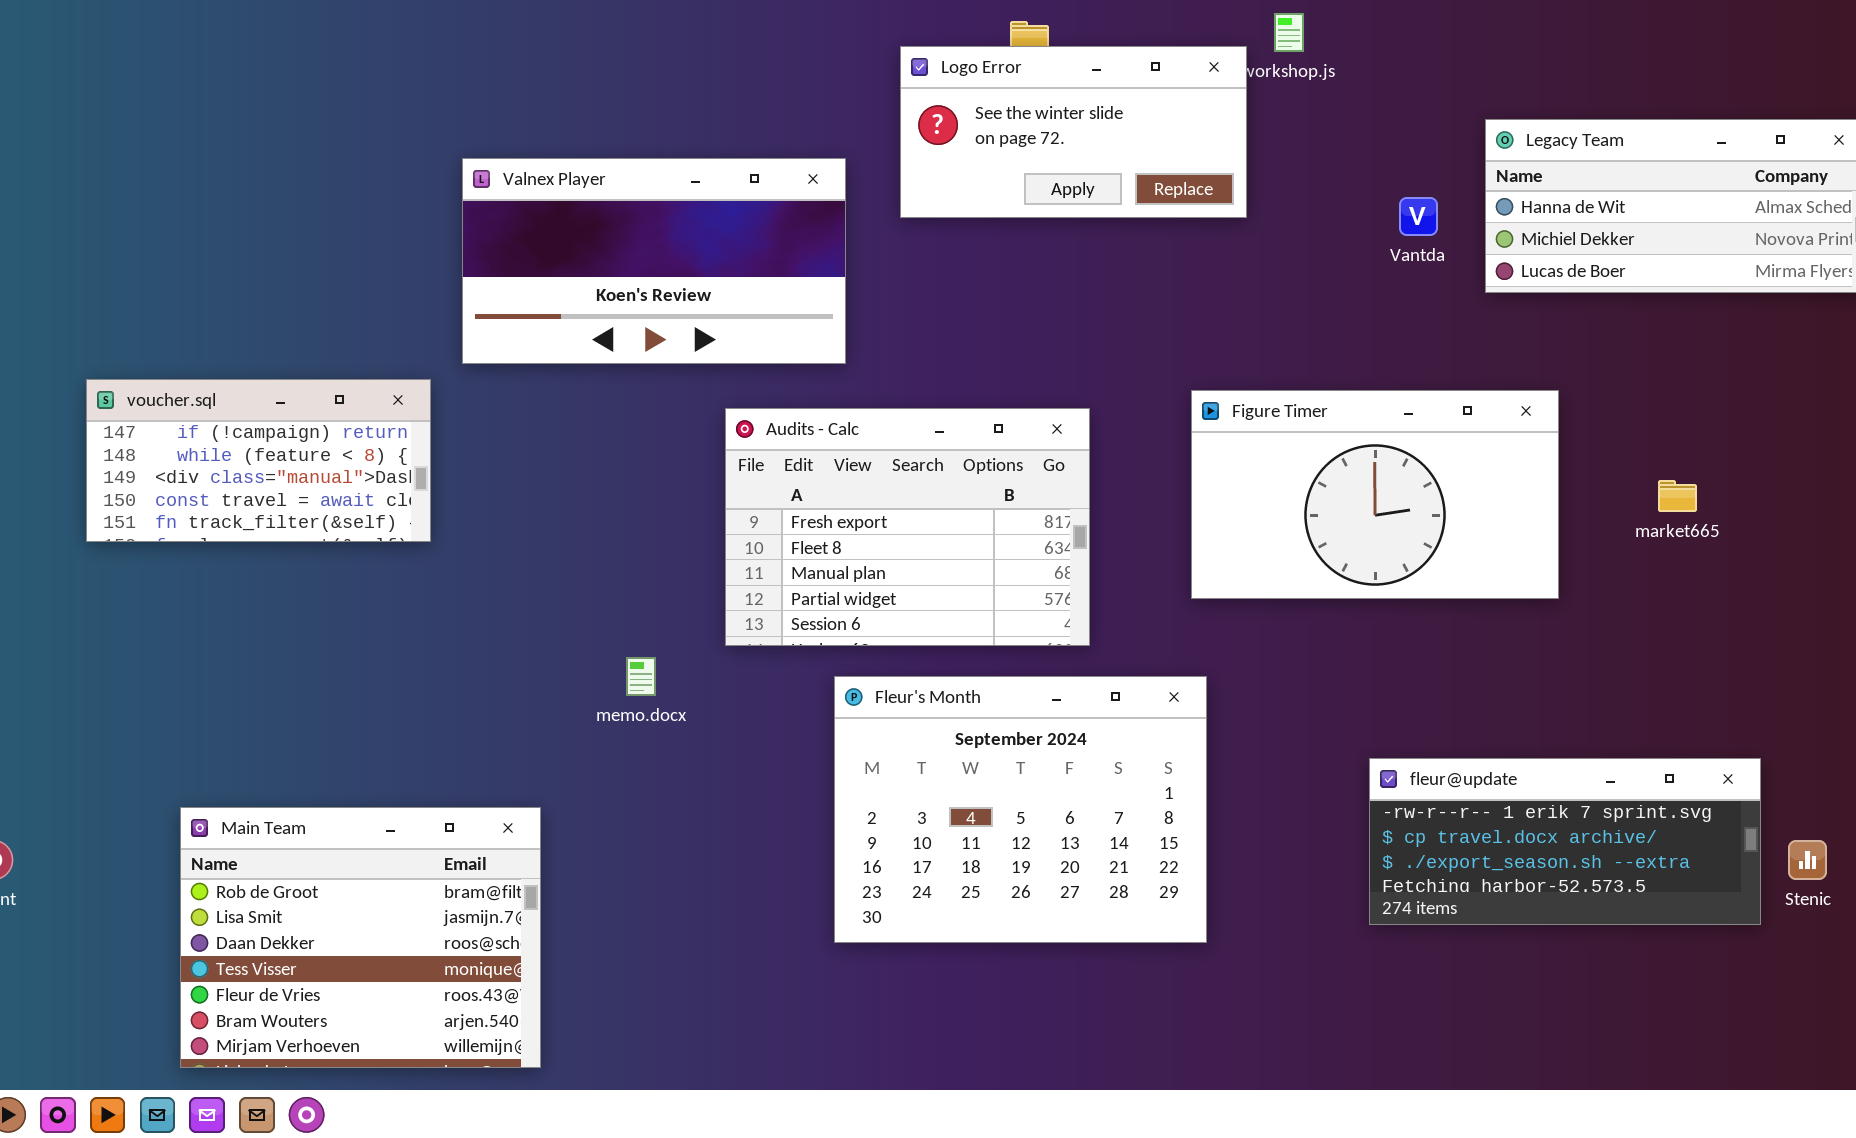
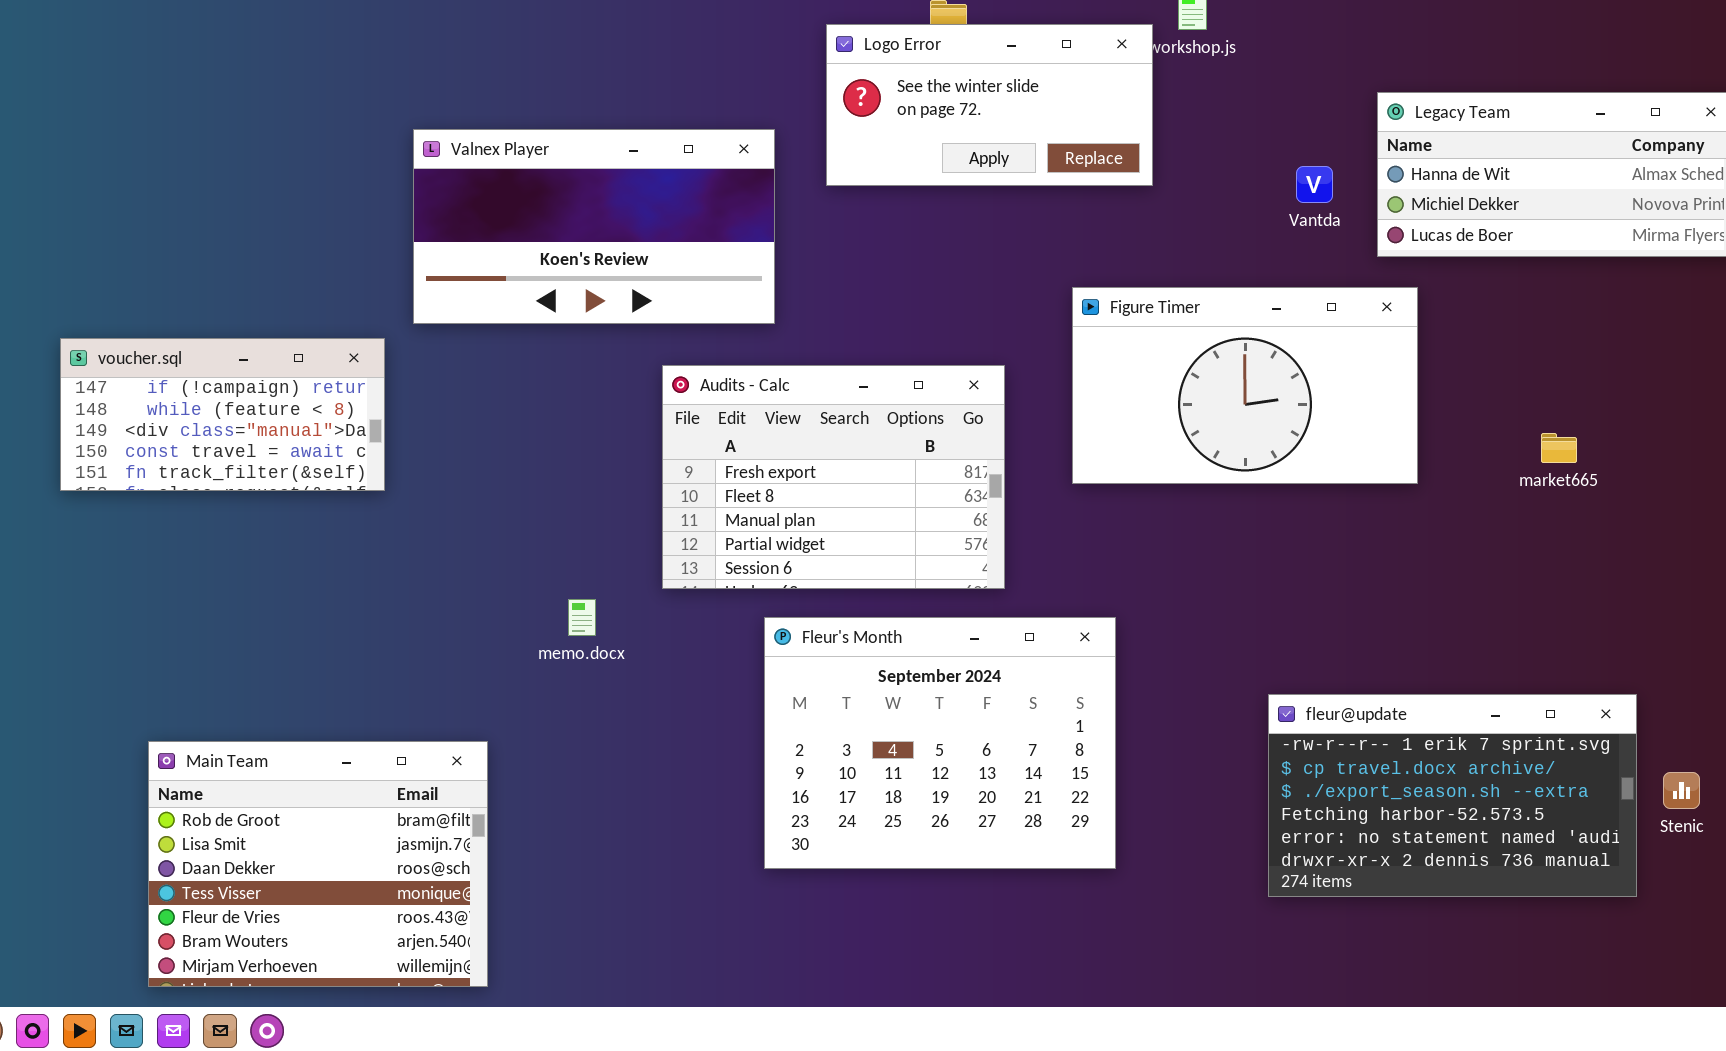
Figure Timer: [1191,390,1559,599] -> [1072,287,1418,484], moved
fleur@update: [1369,758,1761,925] -> [1268,694,1637,897], resized

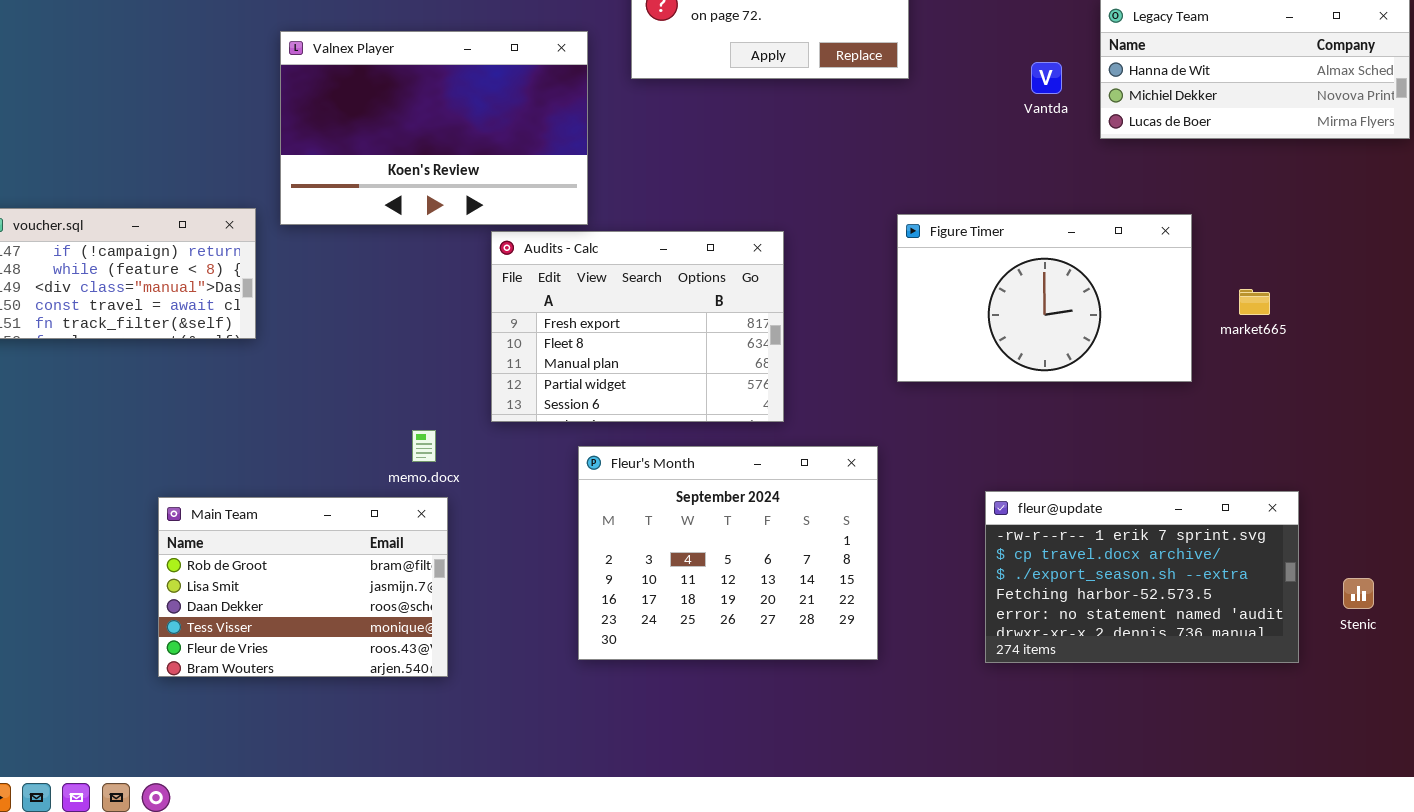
Valnex Player: [413,129,775,324] -> [280,31,588,225], resized
Figure Timer: [1072,287,1418,484] -> [897,214,1192,382], moved
fleur@update: [1268,694,1637,897] -> [985,491,1299,663], moved
Main Team: [148,741,488,987] -> [158,497,448,677], moved, resized

